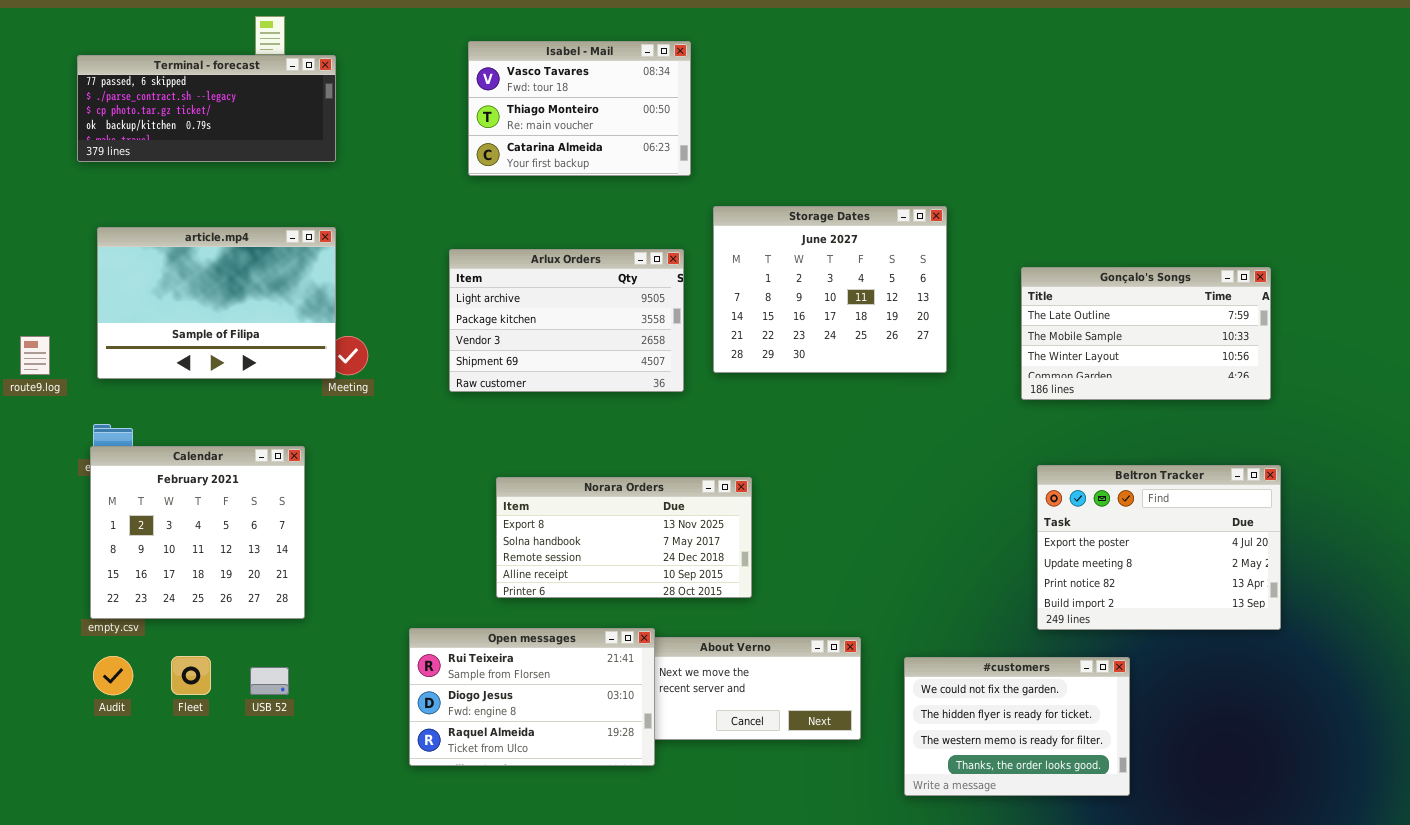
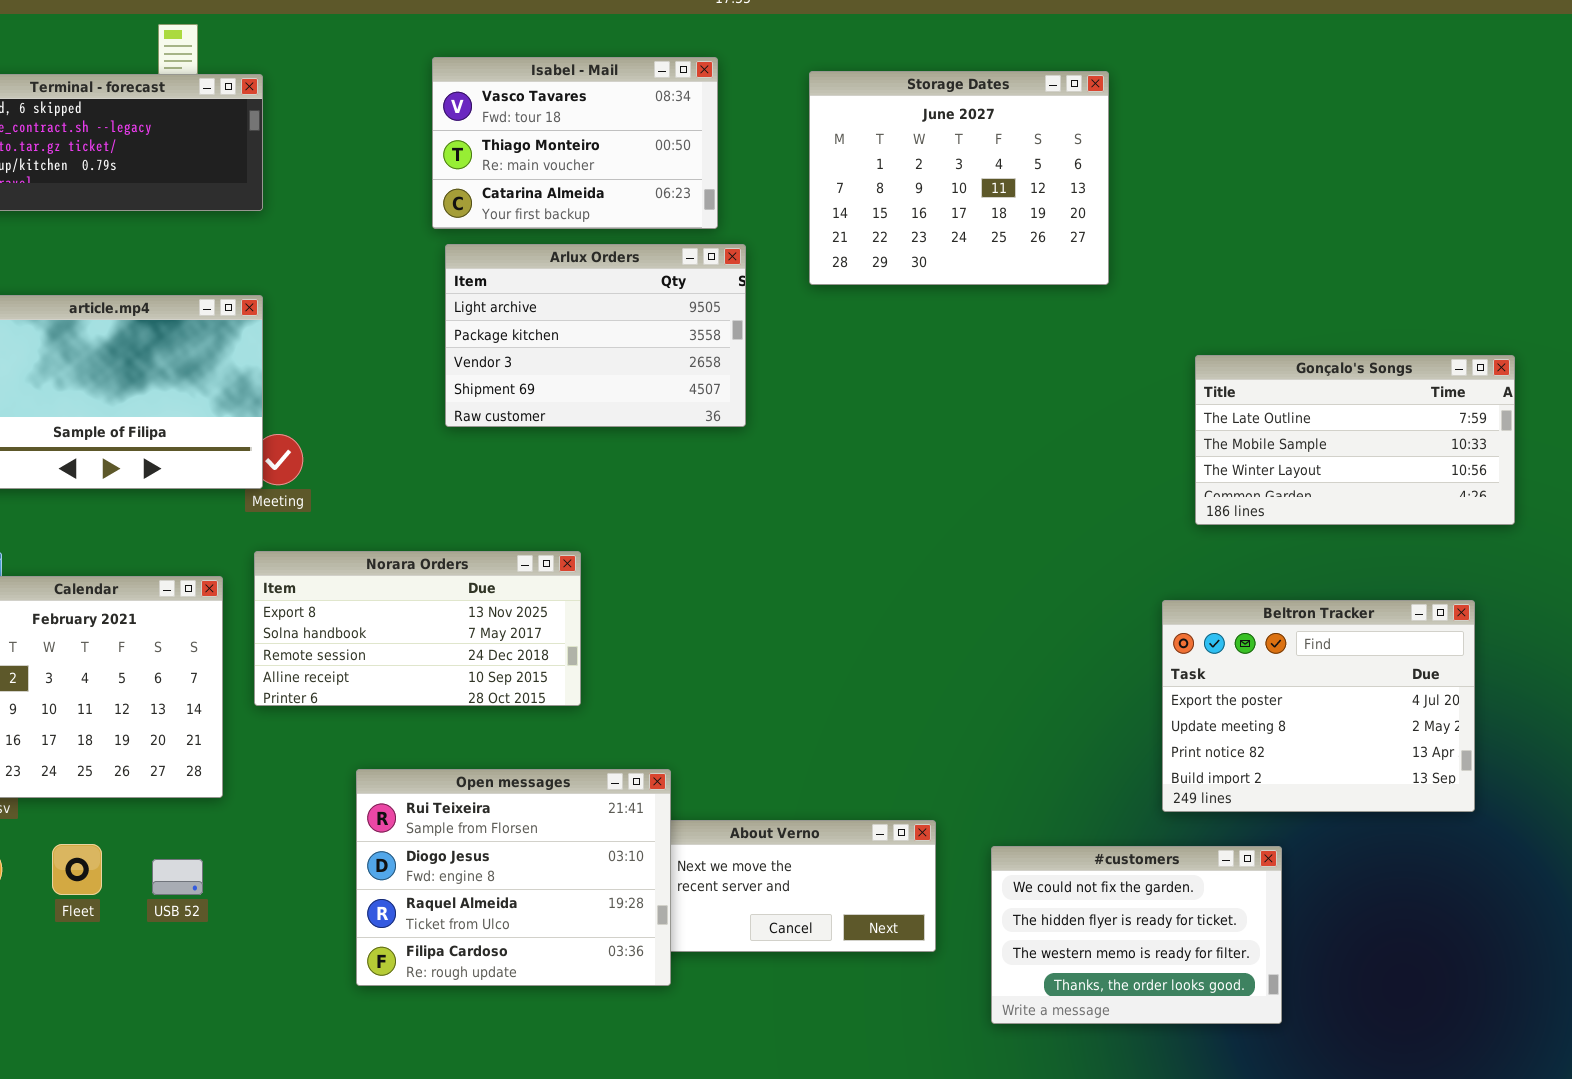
Storage Dates: [713,206,947,373] -> [809,71,1109,285], moved
Arlux Orders: [449,249,684,392] -> [445,244,746,427], moved
Gonçalo's Songs: [1021,267,1271,400] -> [1195,355,1515,525], moved
Norara Orders: [496,477,752,598] -> [254,551,581,706], moved
Open messages: [409,628,655,766] -> [356,769,671,986], resized

